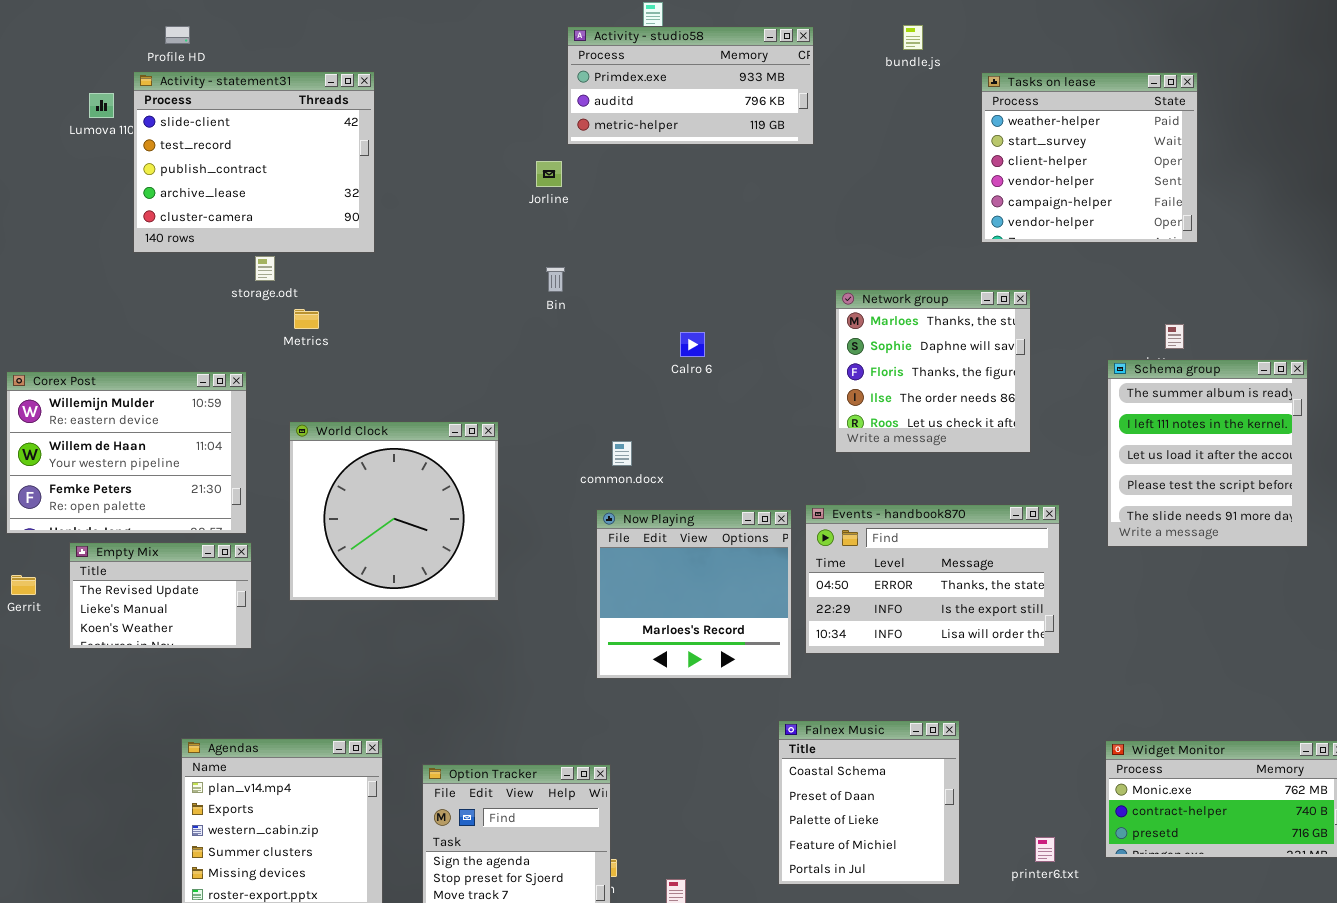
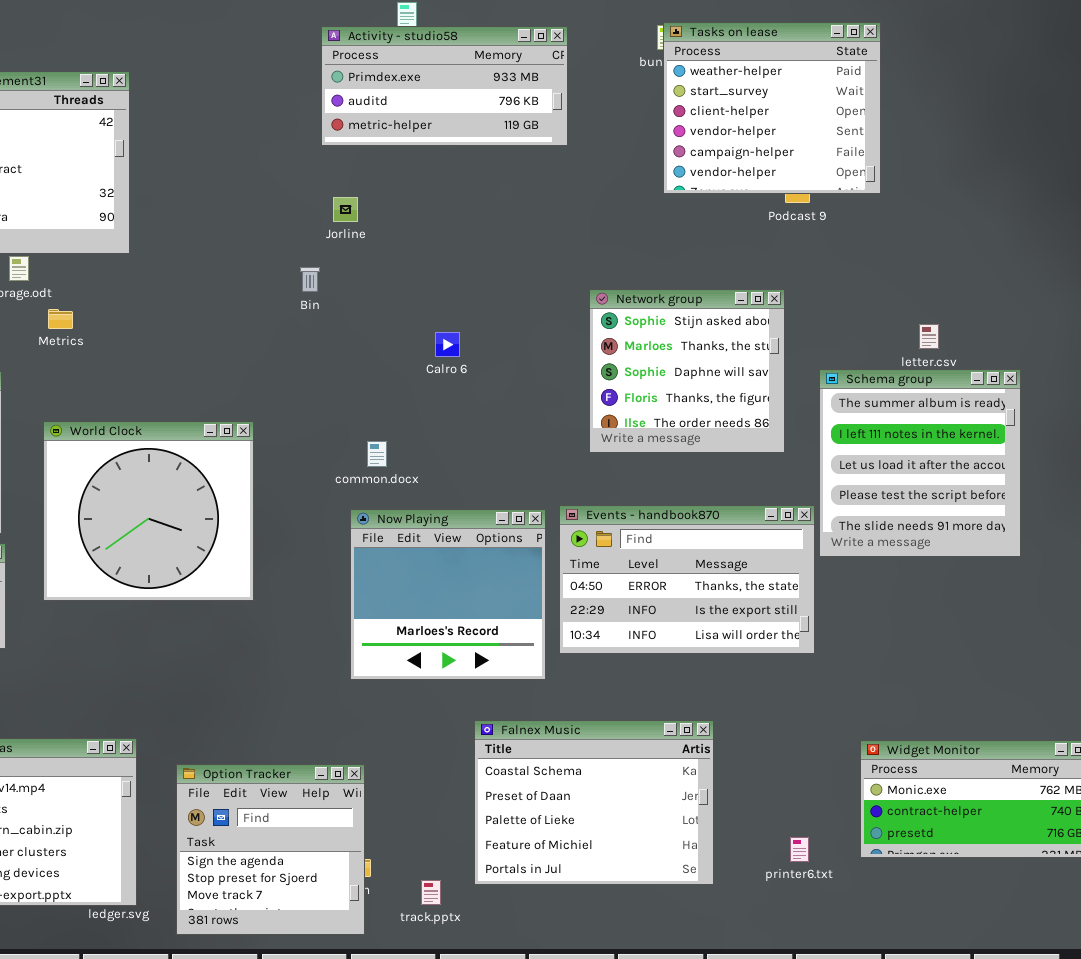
Tasks on lease: [981,72,1198,243] -> [663,22,881,194], moved
Jorline: [536,161,562,187] -> [333,197,358,222], moved
Network group: [835,289,1031,453] -> [589,289,785,453], scrolled up 1 row
Schema group: [1107,359,1308,547] -> [819,369,1021,557], moved
Falnex Music: [778,720,960,885] -> [474,720,714,885], resized

